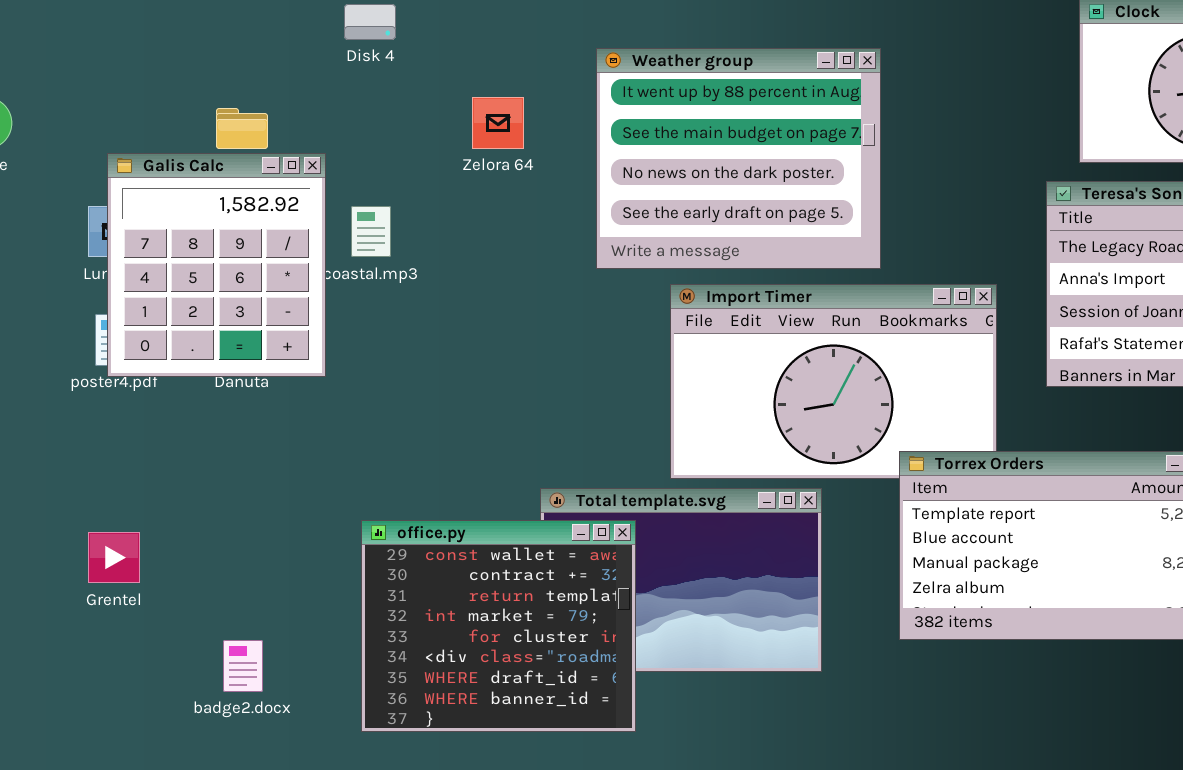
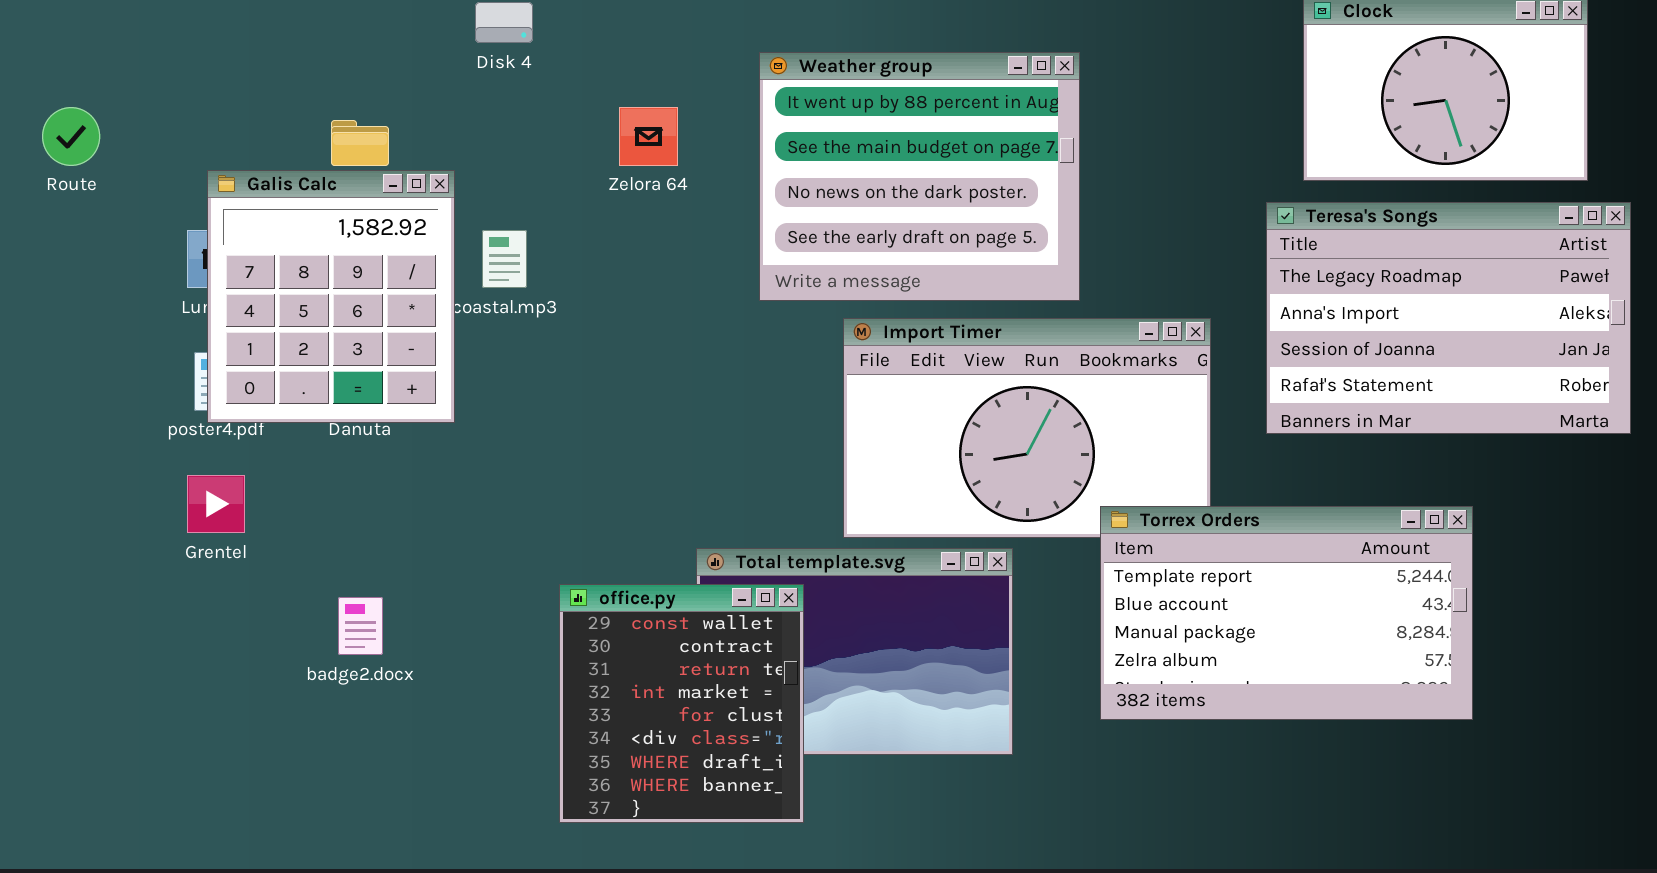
office.py: [361,520,636,732] -> [559,584,804,823], resized
Grentel: [88,532,140,583] -> [187,475,245,533], moved
badge2.docx: [223,640,263,692] -> [338,597,383,655], moved

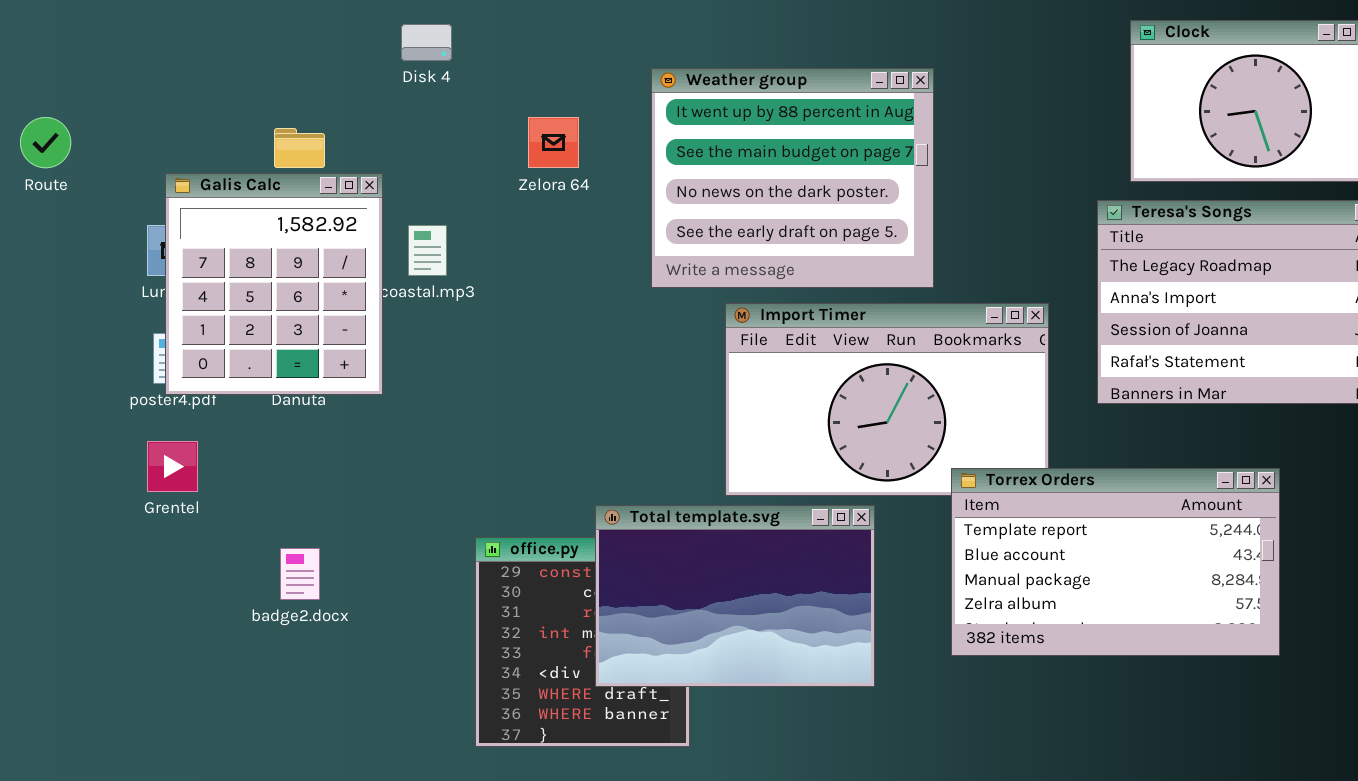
Total template.svg: [696,548,1013,755] -> [595,505,875,687], raised

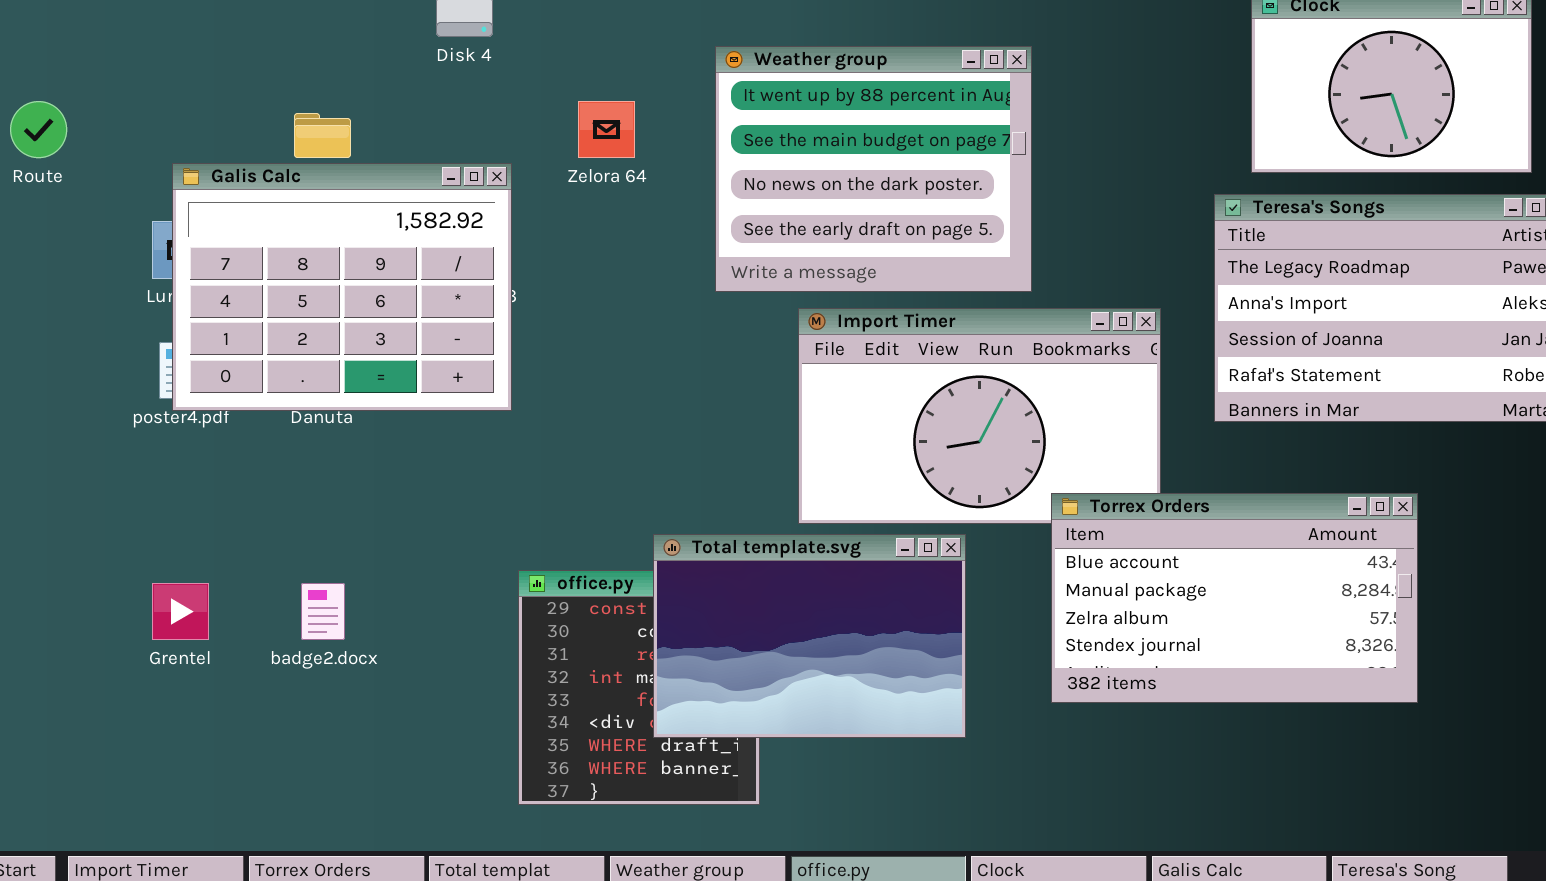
Galis Calc: [165,173,383,395] -> [172,163,512,411], resized
Grentel: [147,441,198,492] -> [152,583,209,640], moved
Torrex Orders: [951,468,1280,656] -> [1051,493,1418,703], scrolled down 1 row

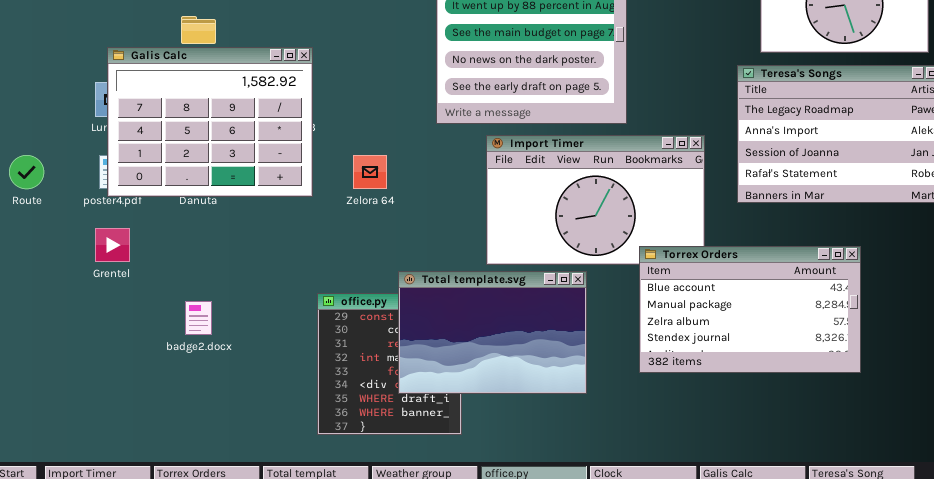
Route: [10,101,67,158] -> [9,155,44,189], moved
Zelora 64: [578,101,635,158] -> [353,155,387,189], moved
Grentel: [152,583,209,640] -> [95,228,130,262], moved

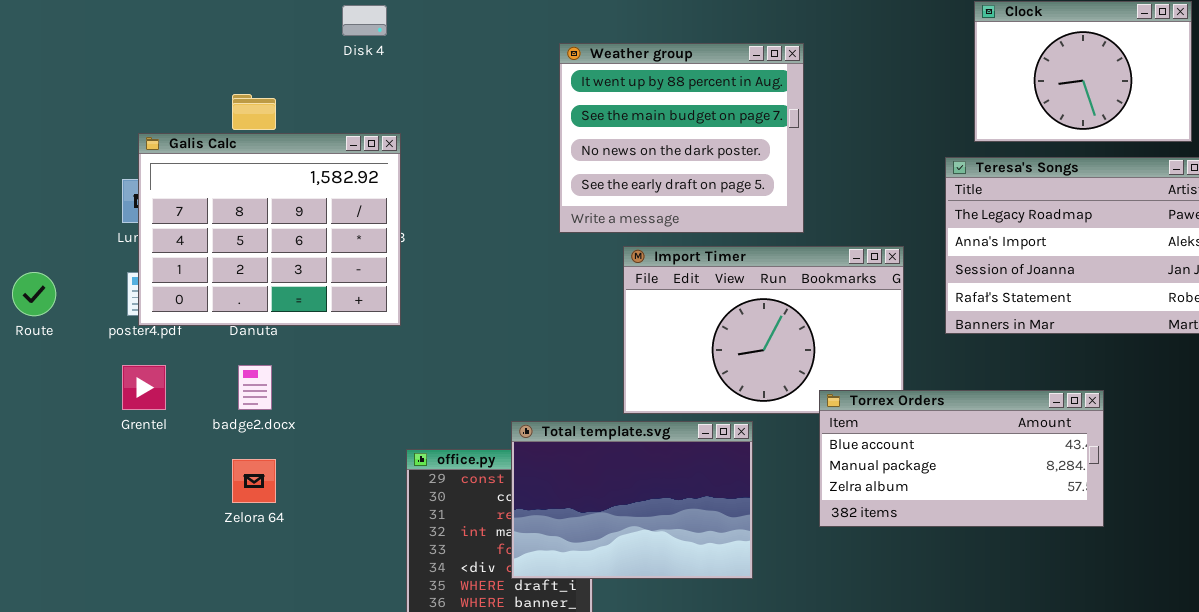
Zelora 64: [353,155,387,189] -> [232,459,276,503], moved
Torrex Orders: [639,246,861,373] -> [819,390,1104,527], resized
badge2.docx: [185,301,212,335] -> [238,365,272,410], moved

